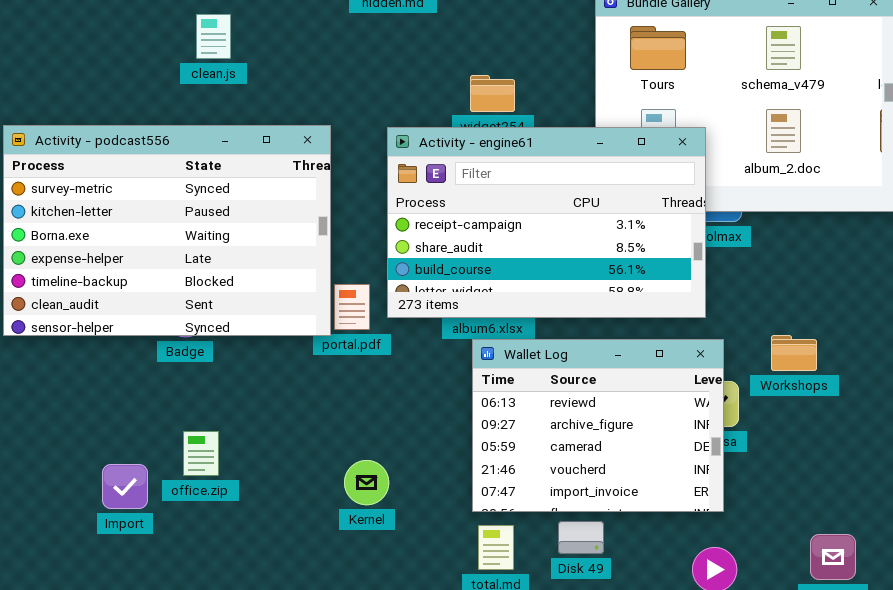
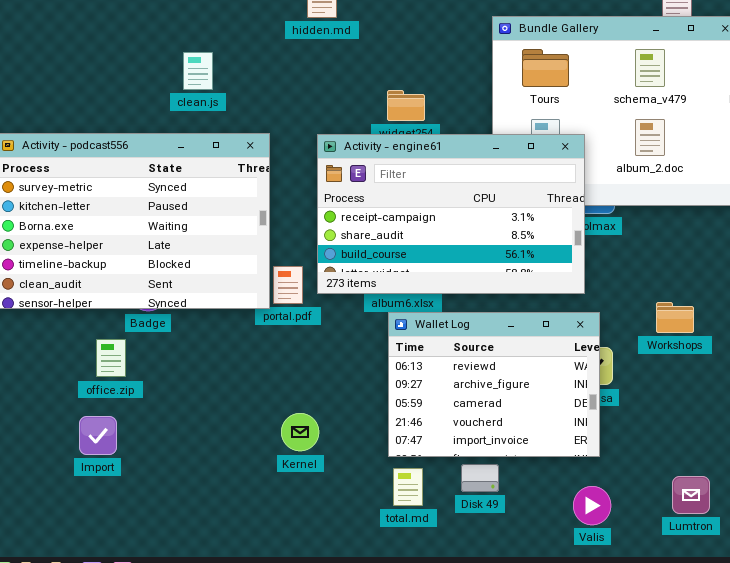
clean.js: [196,14,231,59] -> [183,52,213,90], moved
Workshops: [771,335,817,371] -> [656,302,694,333], moved
office.zip: [183,431,219,476] -> [96,339,126,377], moved

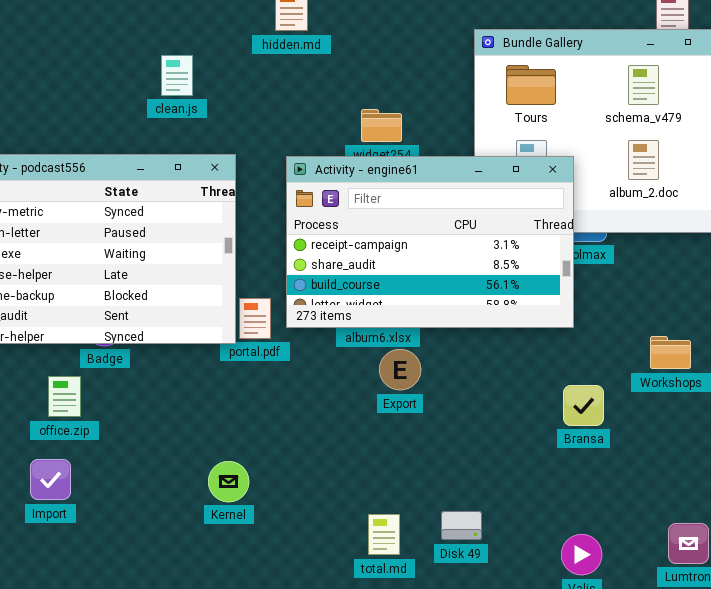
clean.js: [183,52,213,90] -> [161,55,193,96], moved
Wallet Log: [388,312,600,457] -> none, closed
Kernel: [281,413,319,451] -> [208,461,249,502], moved

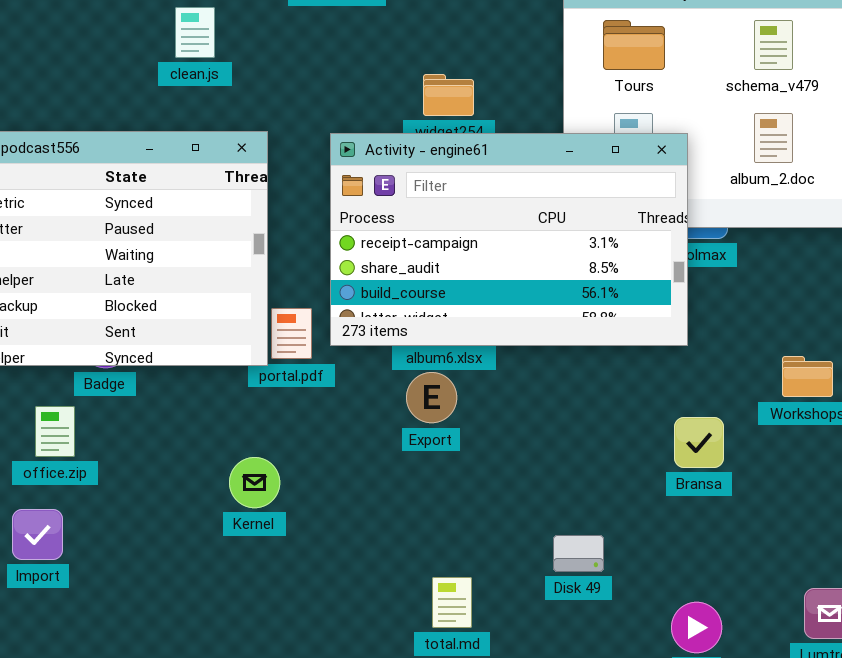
Export: [379,349,421,390] -> [406,372,457,423], moved
Kernel: [208,461,249,502] -> [229,457,280,508], moved
Disk 49: [441,511,482,540] -> [553,535,604,572], moved

